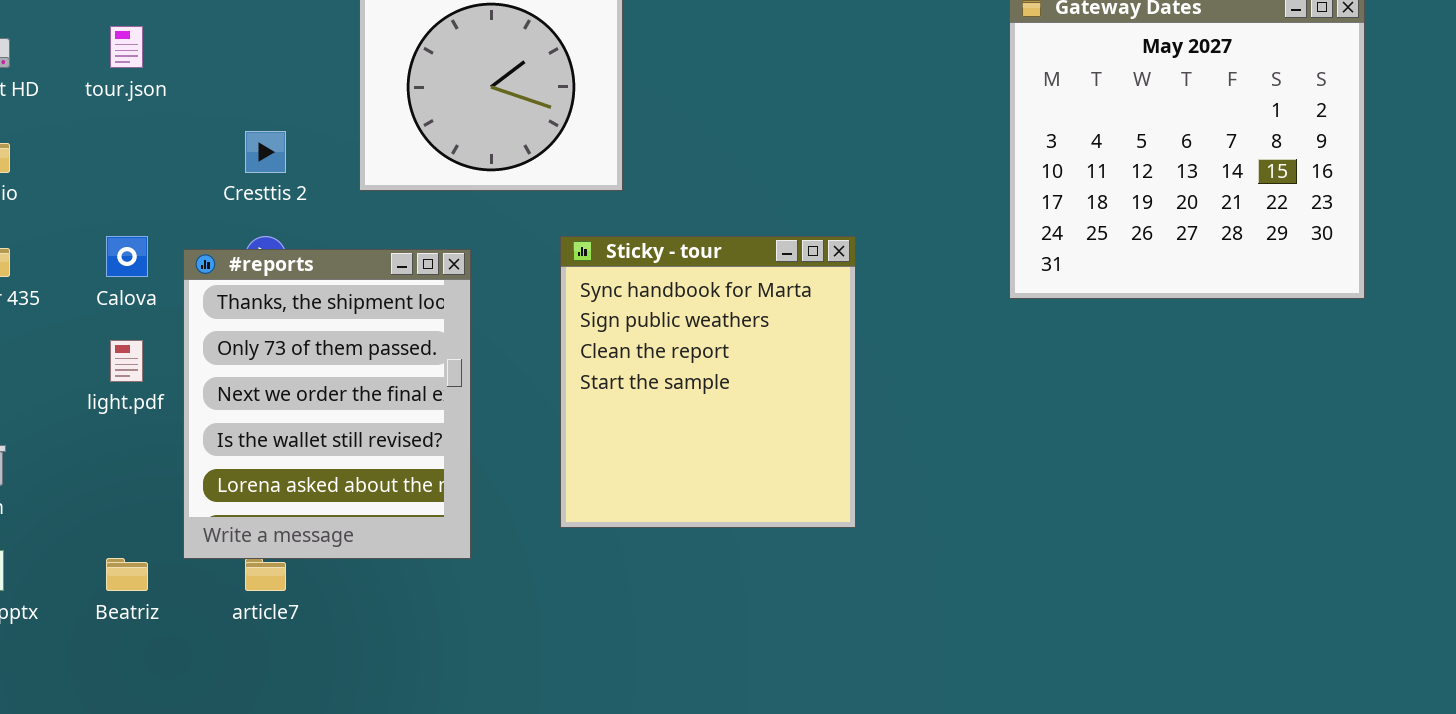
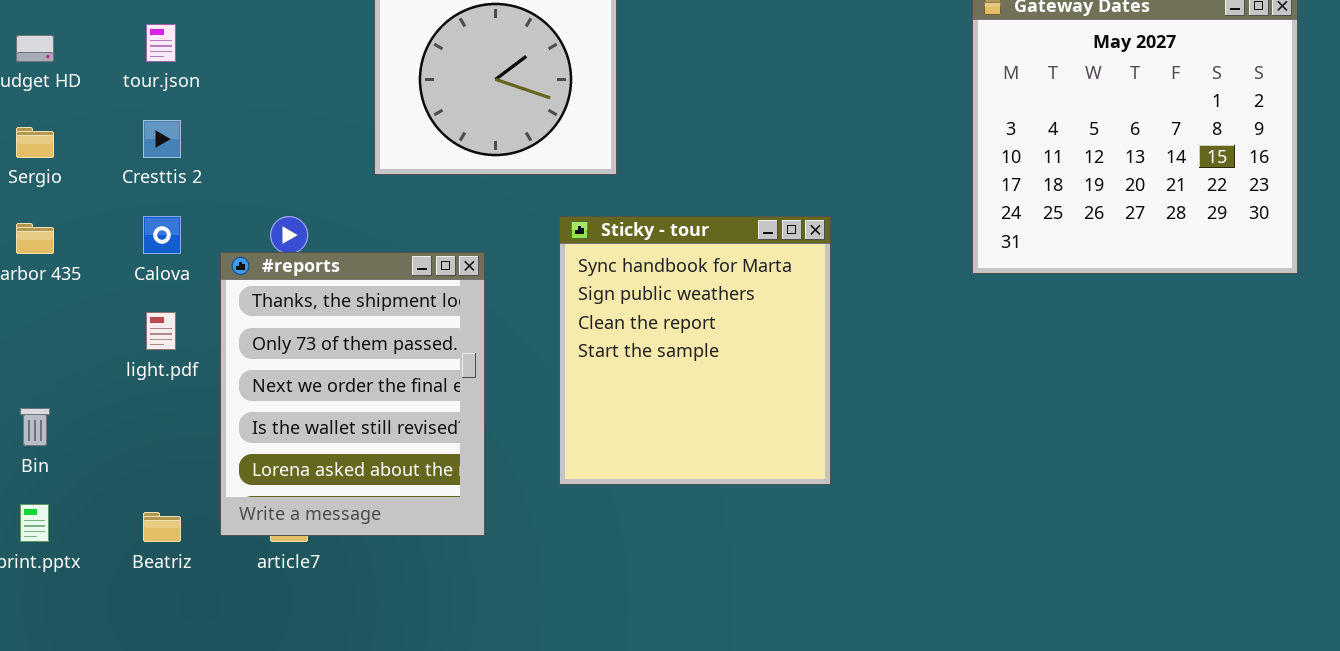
Cresttis 2: [245,131,286,173] -> [143,120,181,158], moved
#reports: [183,249,471,559] -> [220,252,485,536], moved

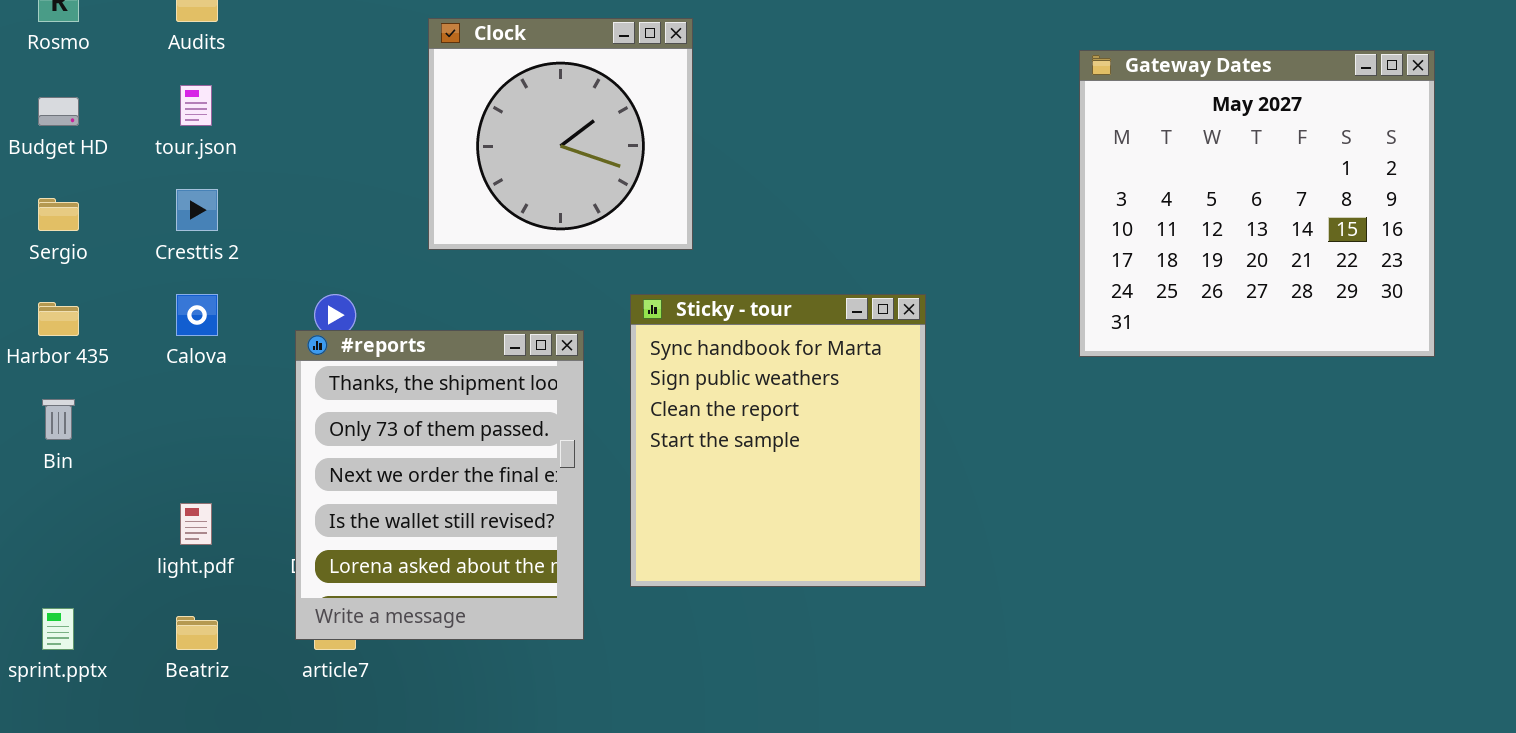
#reports: [220,252,485,536] -> [295,330,584,640], moved
light.pdf: [146,312,176,350] -> [180,503,212,545], moved
Bin: [20,408,50,446] -> [42,399,75,440], moved

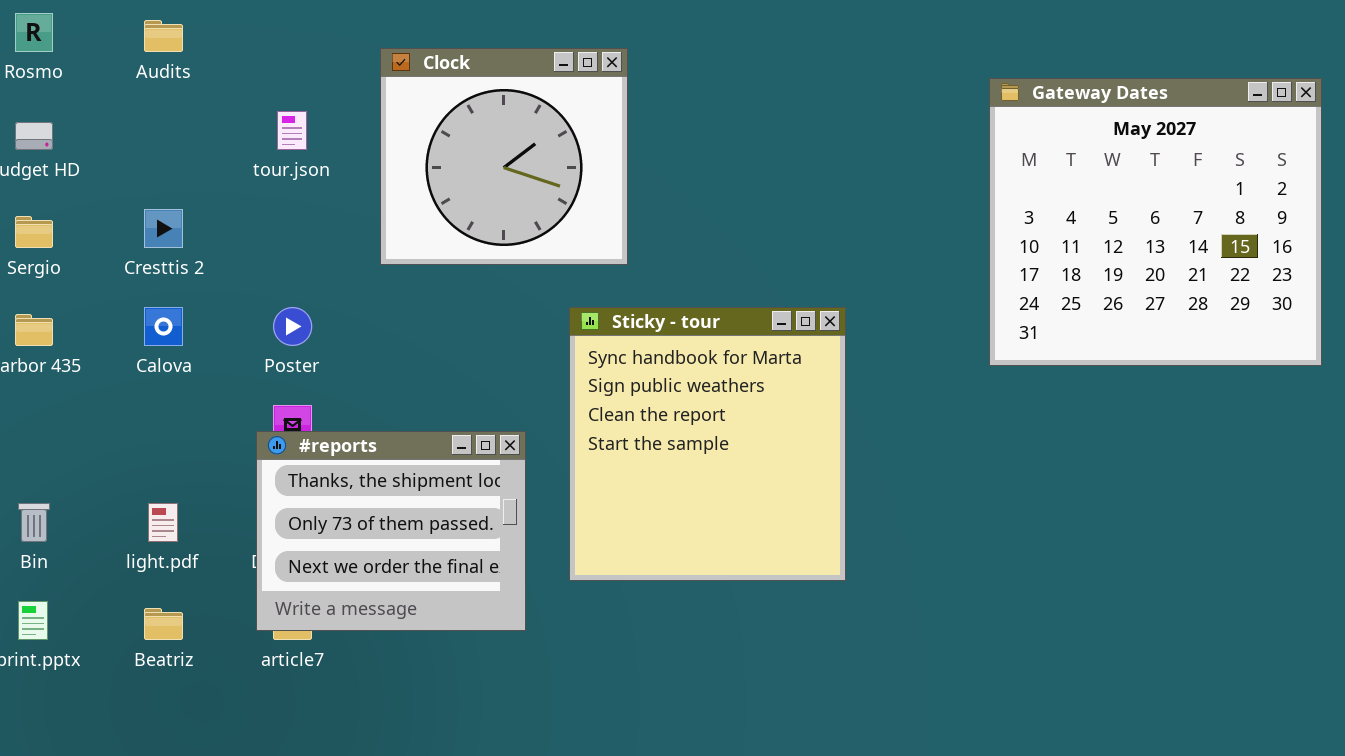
tour.json: [180,85,212,126] -> [277,111,307,150], moved
#reports: [295,330,584,640] -> [256,431,526,631], resized
Bin: [42,399,75,440] -> [18,503,50,542], moved

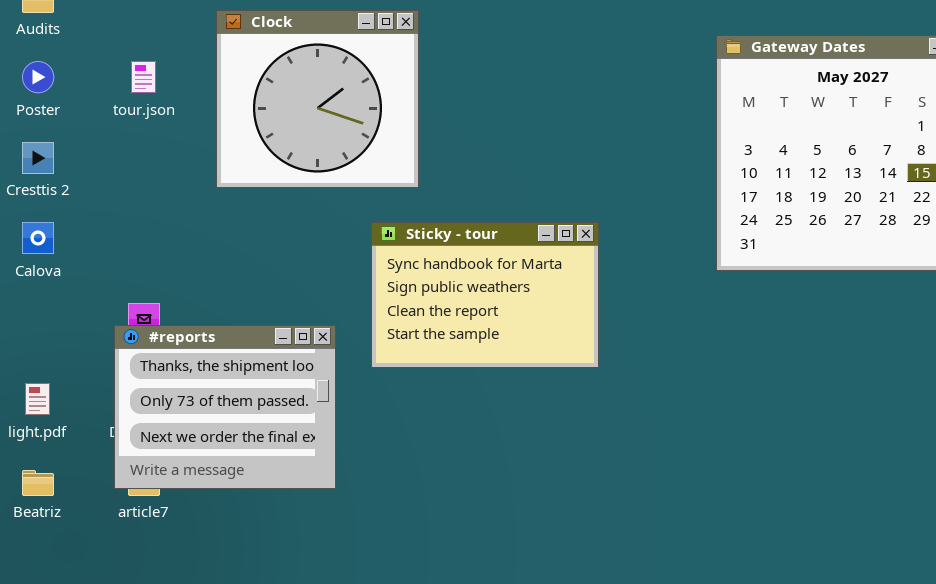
Poster: [273,307,312,346] -> [22,61,54,93], moved
Sticky - tour: [569,307,846,581] -> [371,222,599,368], resized

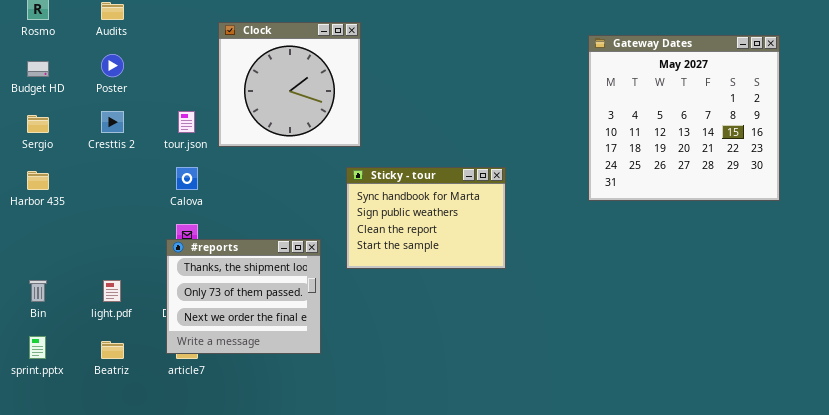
Clock: [216,10,419,188] -> [218,22,361,147], moved
tour.json: [131,61,156,93] -> [178,111,195,133], moved
Calova: [22,222,54,254] -> [176,167,198,190], moved

